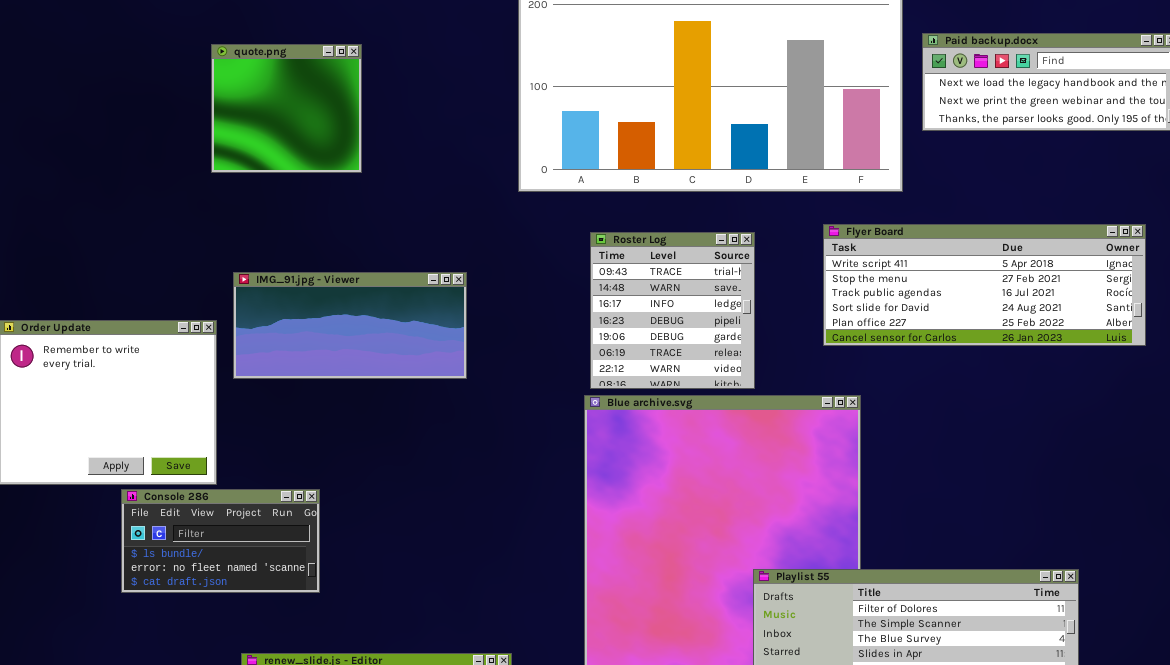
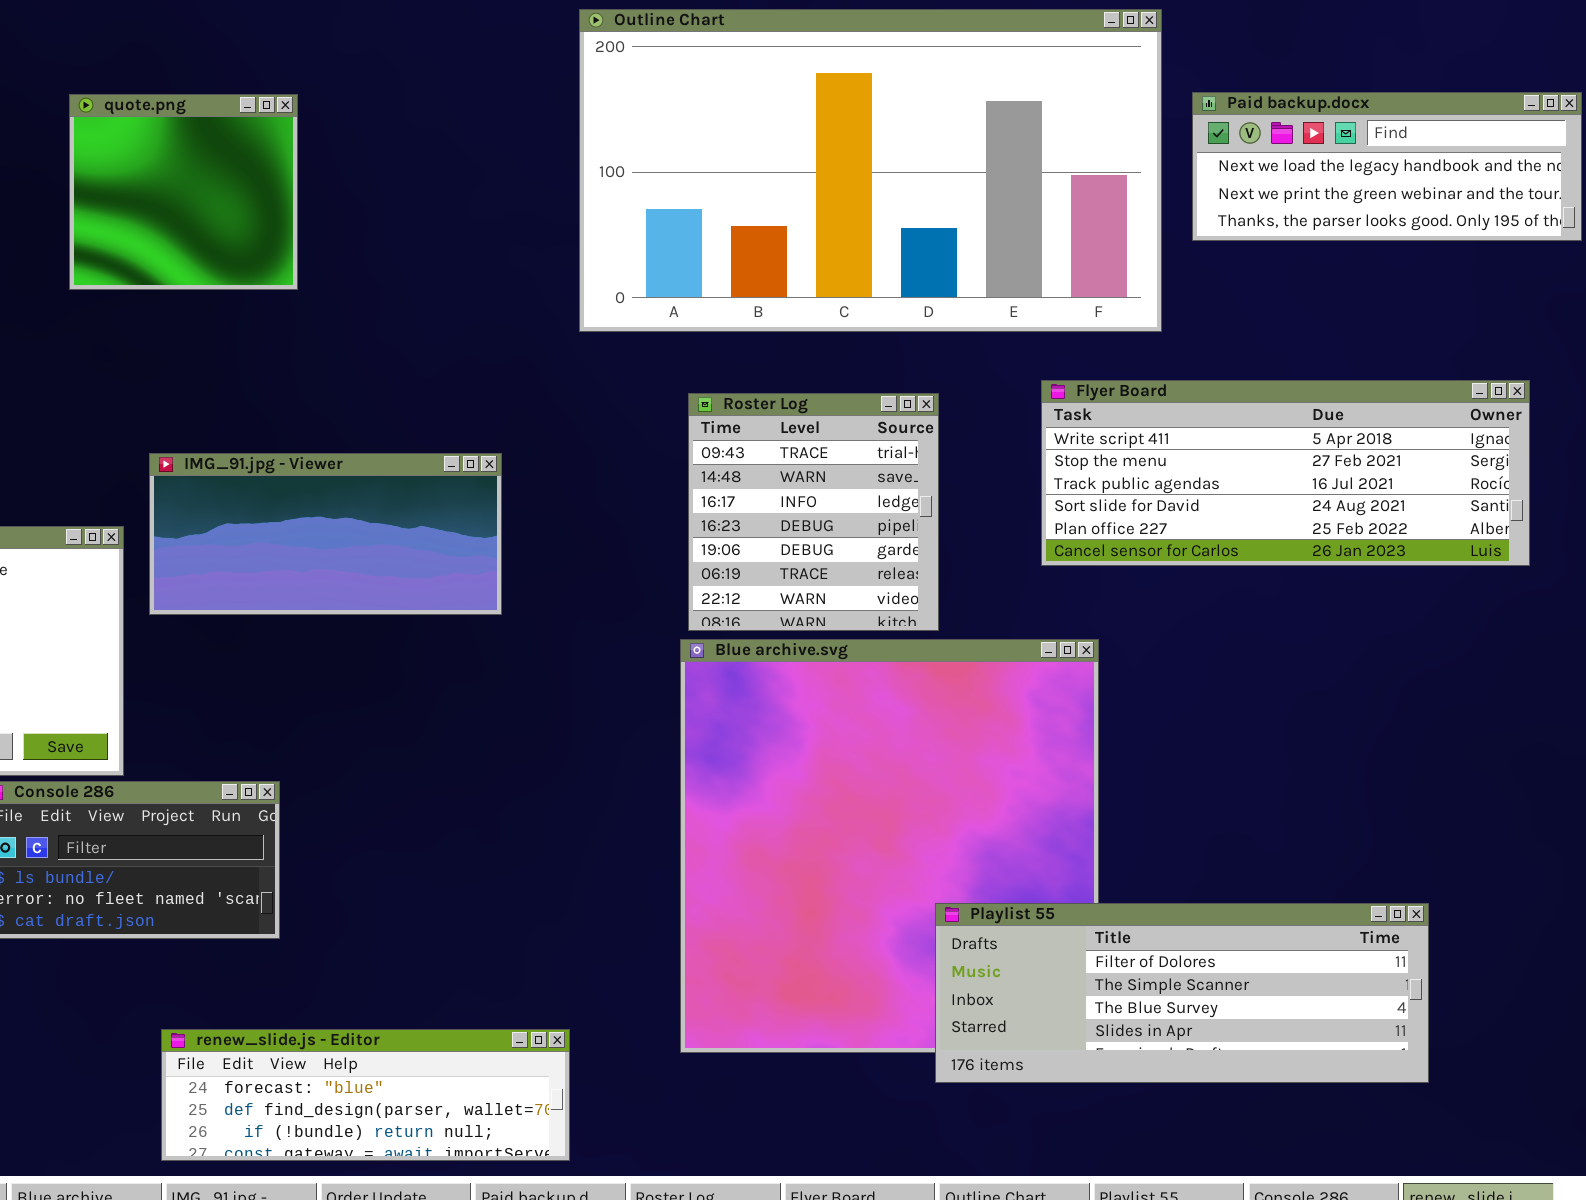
quote.png: [211,44,362,173] -> [69,94,298,290], moved

